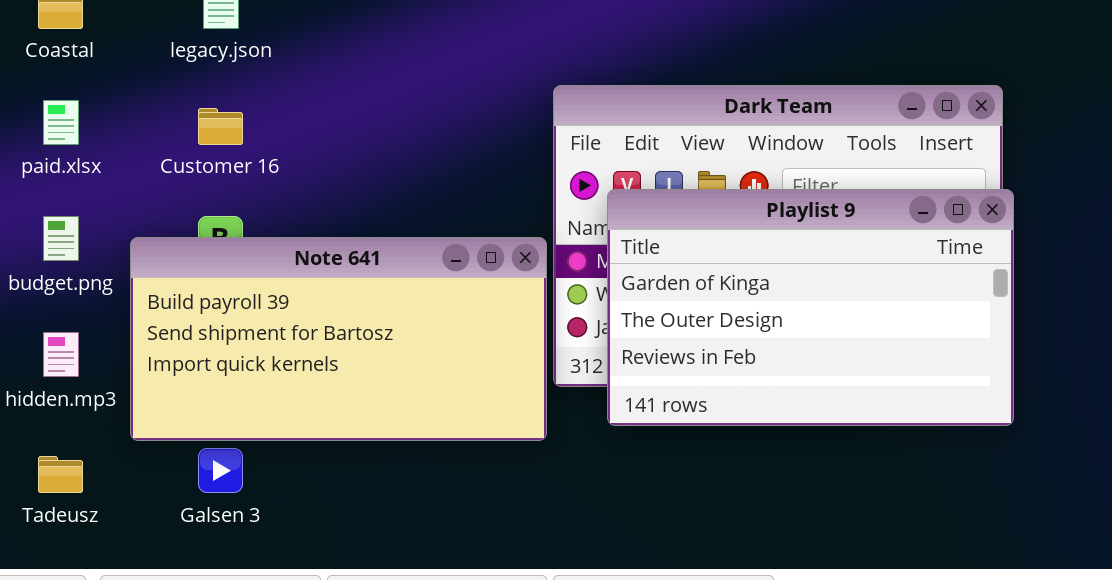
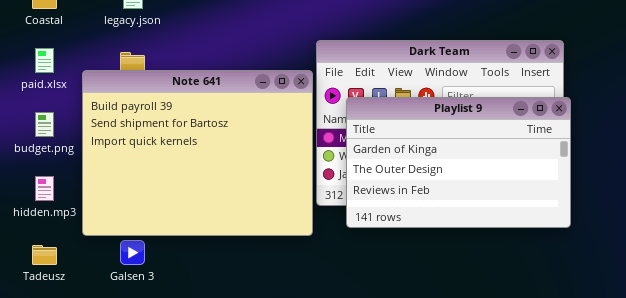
Note 641: [130,237,547,441] -> [82,70,313,236], resized

